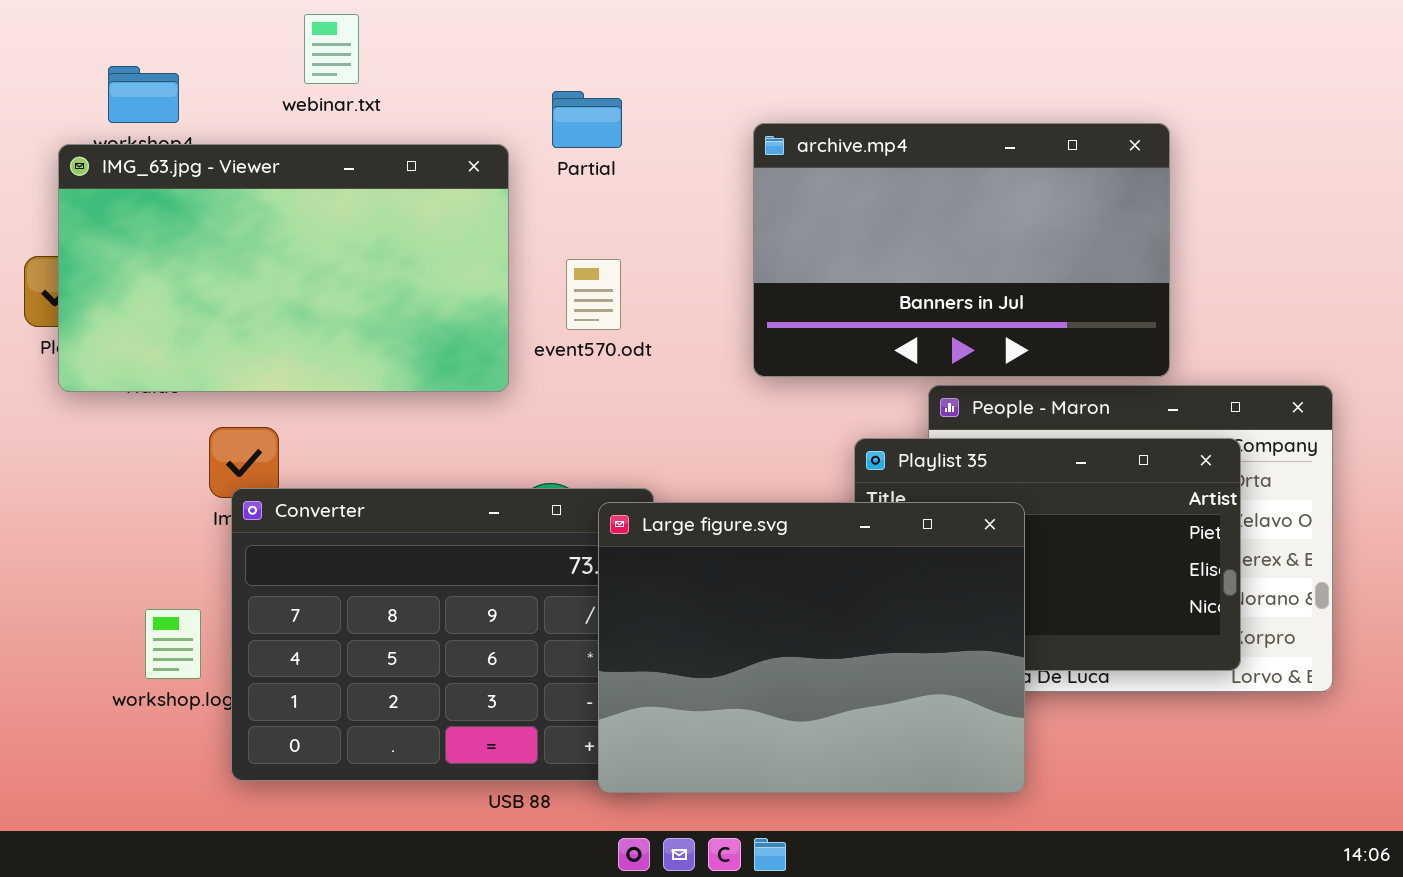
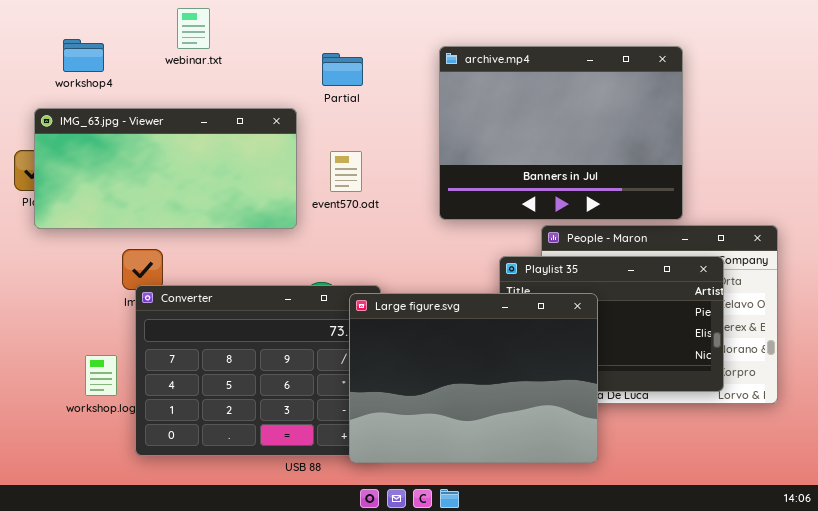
archive.mp4: [753,123,1170,377] -> [439,46,683,220], resized
IMG_63.jpg - Viewer: [58,144,509,392] -> [34,108,297,229], resized

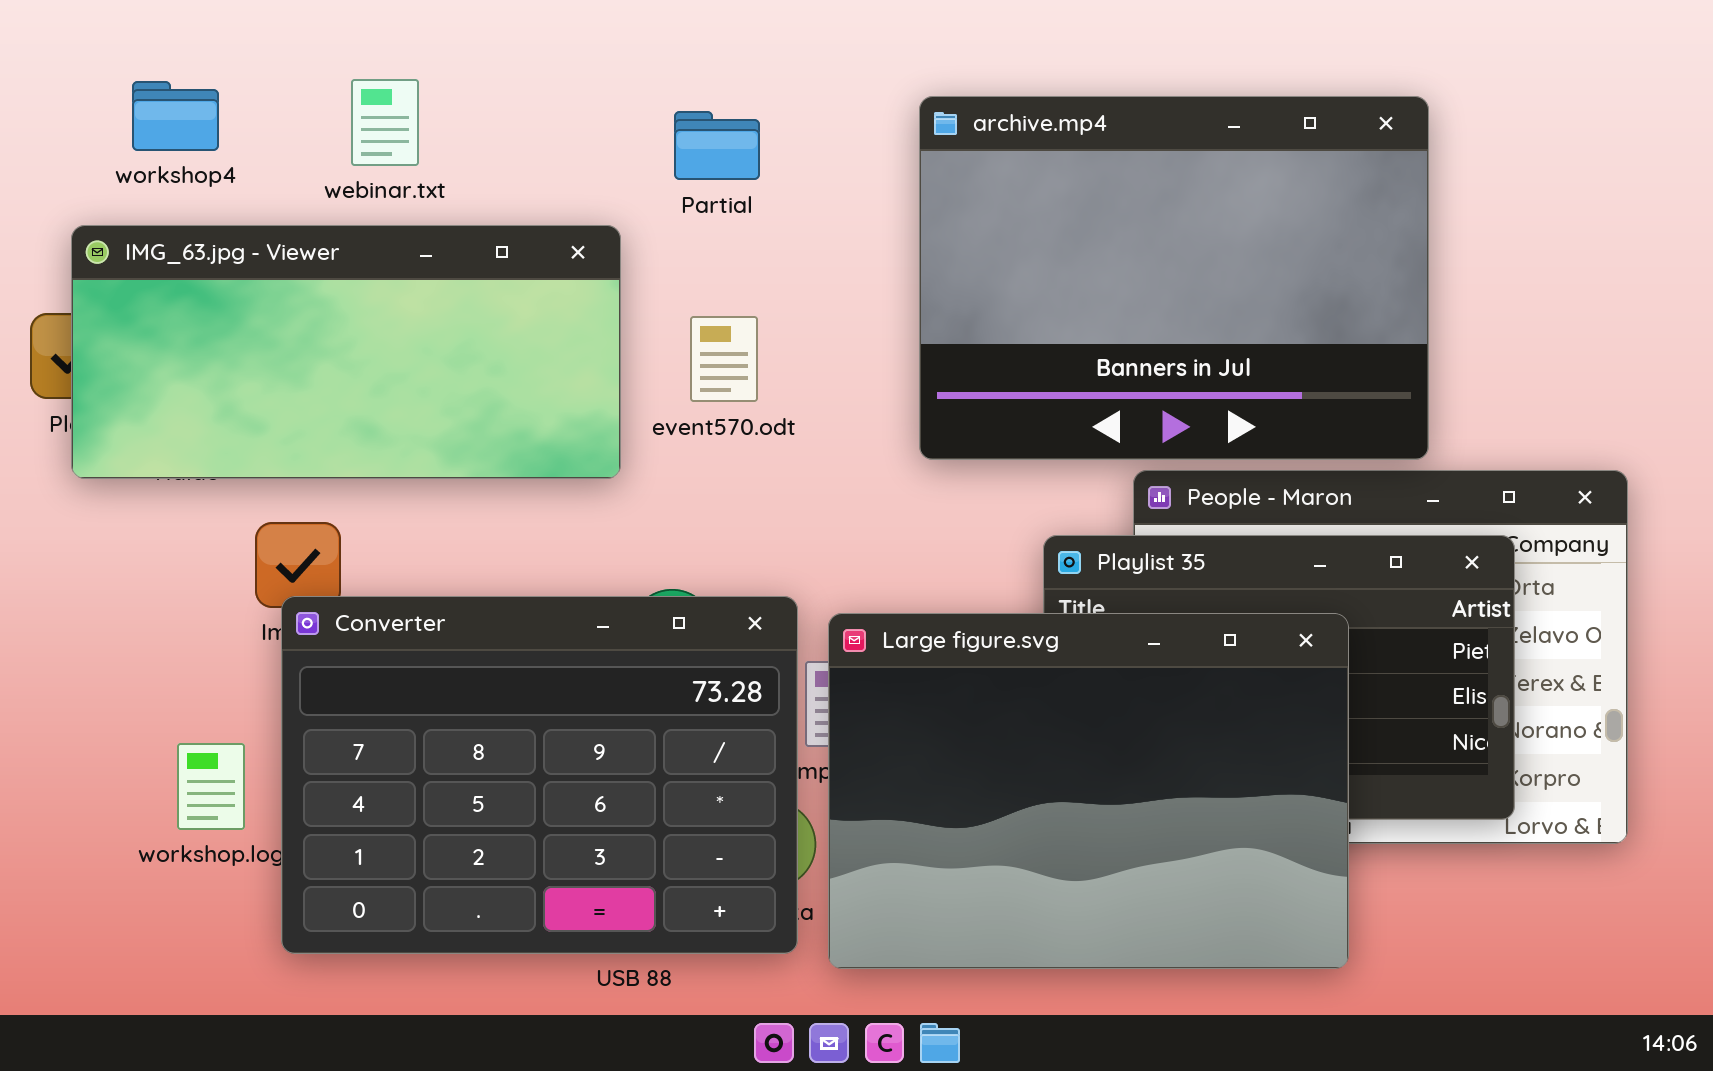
webinar.txt: [177,8,210,49] -> [351,79,419,166], moved
Large figure.svg: [349,293,598,463] -> [828,613,1349,969], moved

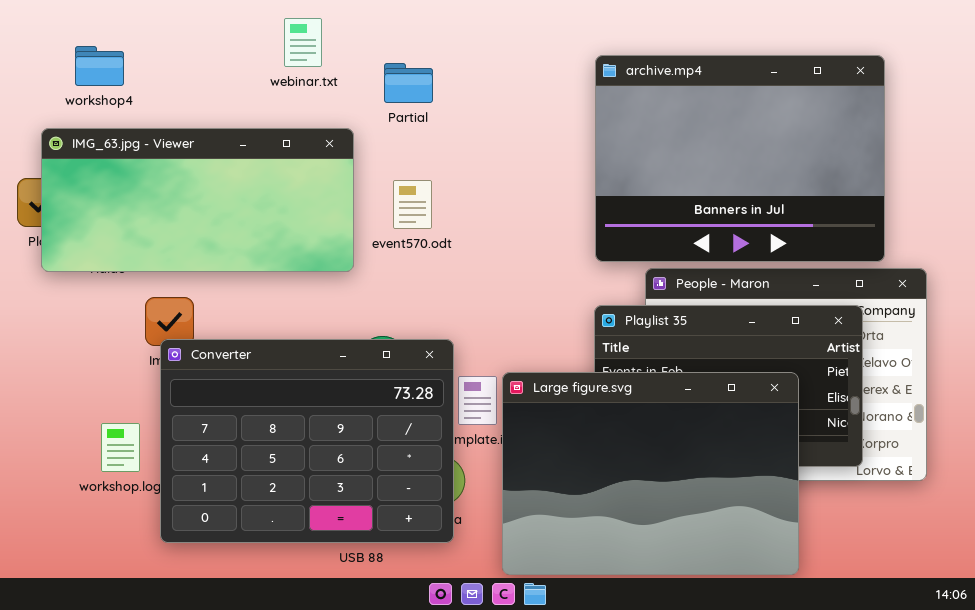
webinar.txt: [351,79,419,166] -> [284,18,322,67], moved
archive.mp4: [919,96,1429,460] -> [595,55,885,262], moved
Large figure.svg: [828,613,1349,969] -> [502,372,799,575], moved

